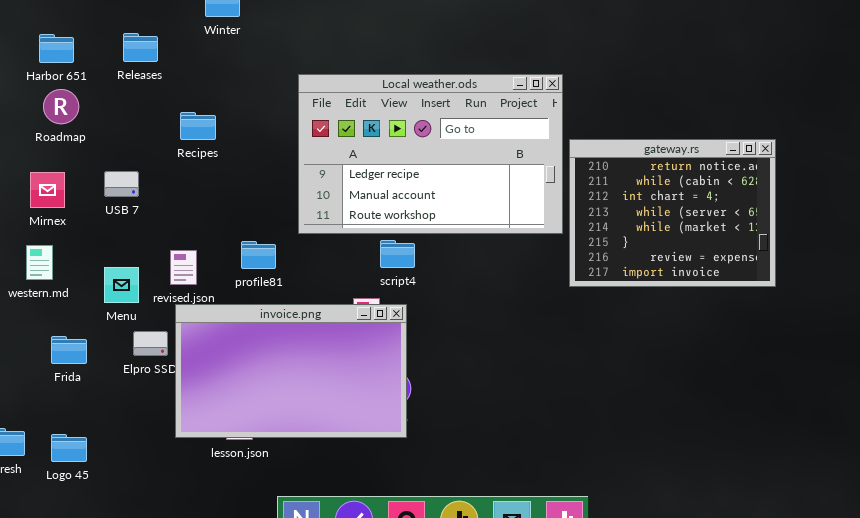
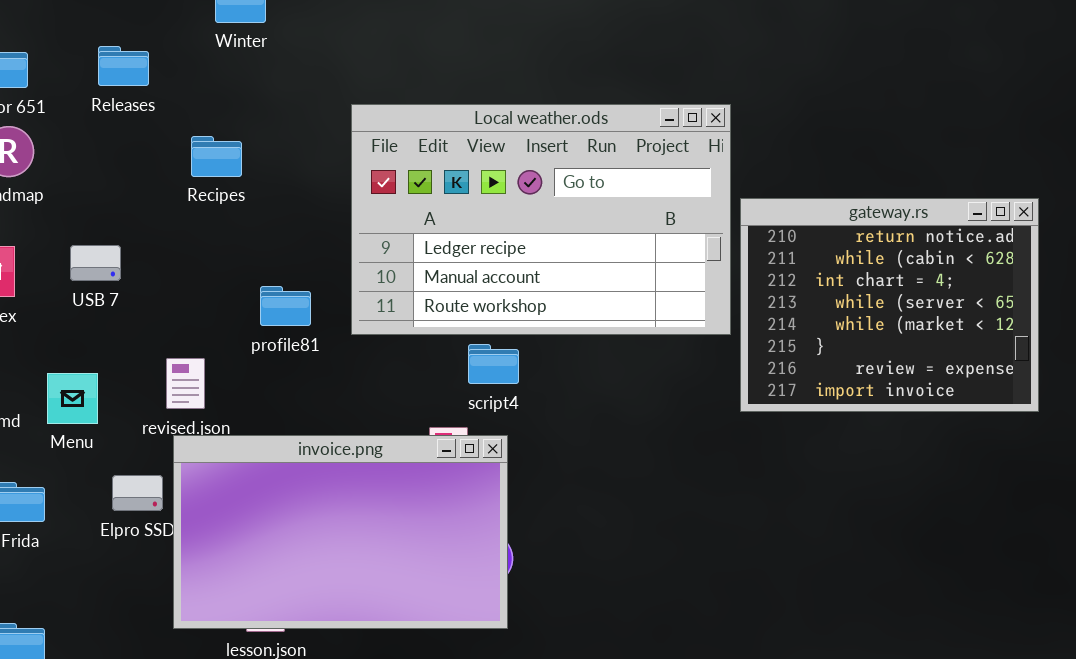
Recipes: [180,112,216,140] -> [191,136,242,177], moved
profile81: [241,241,276,269] -> [260,286,311,326], moved
Menu: [104,267,139,303] -> [47,373,98,424], moved

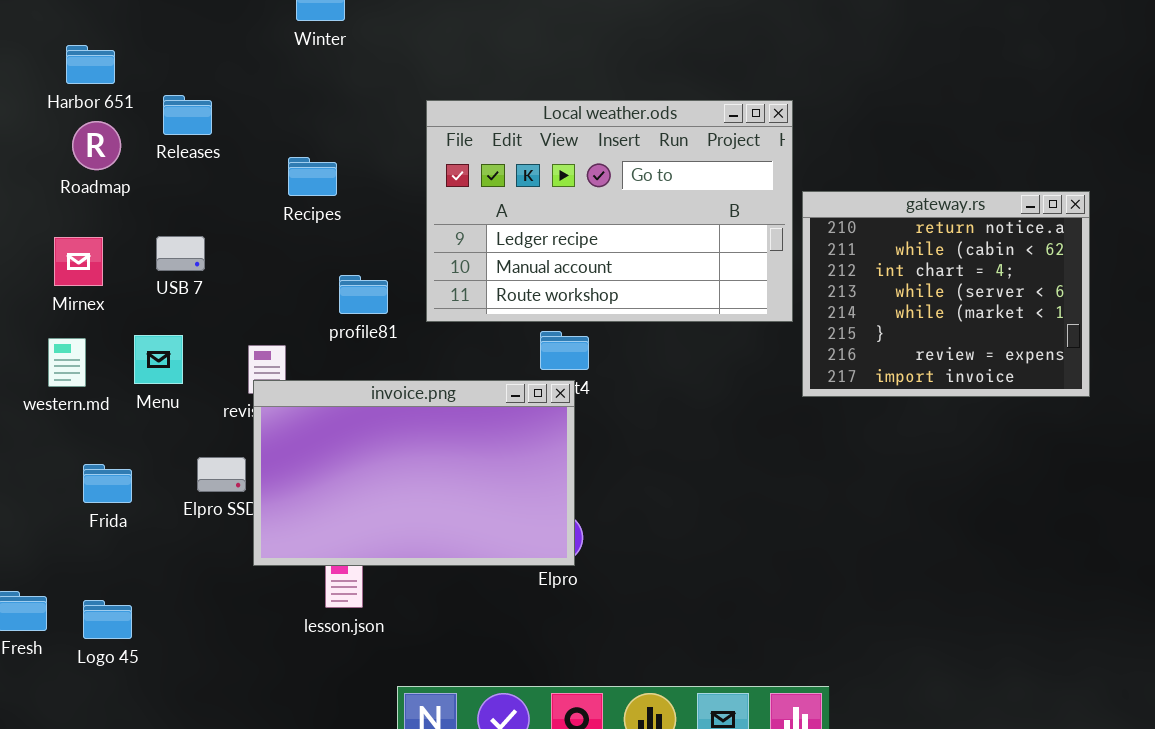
Releases: [98,46,149,86] -> [163,95,212,135], moved
Recipes: [191,136,242,177] -> [288,157,337,196], moved
Menu: [47,373,98,424] -> [134,335,183,384], moved
invoice.png: [173,435,508,629] -> [253,380,575,566], moved

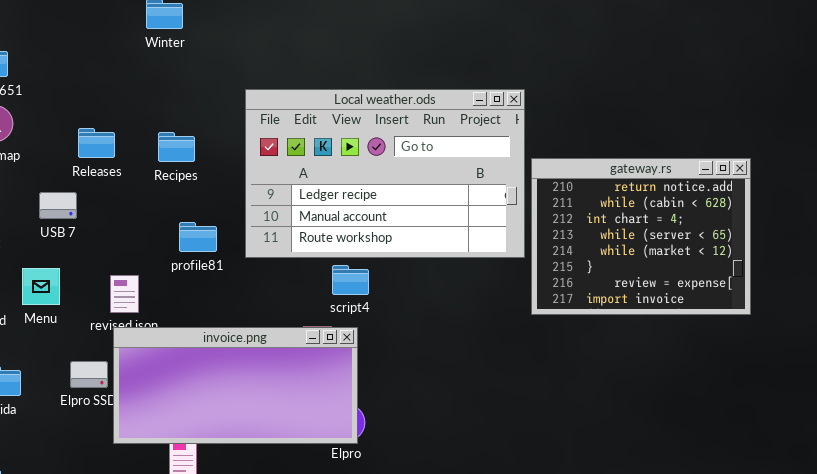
Releases: [163,95,212,135] -> [78,128,115,158], moved
Recipes: [288,157,337,196] -> [158,132,195,162], moved
invoice.png: [253,380,575,566] -> [113,327,358,444], resized

